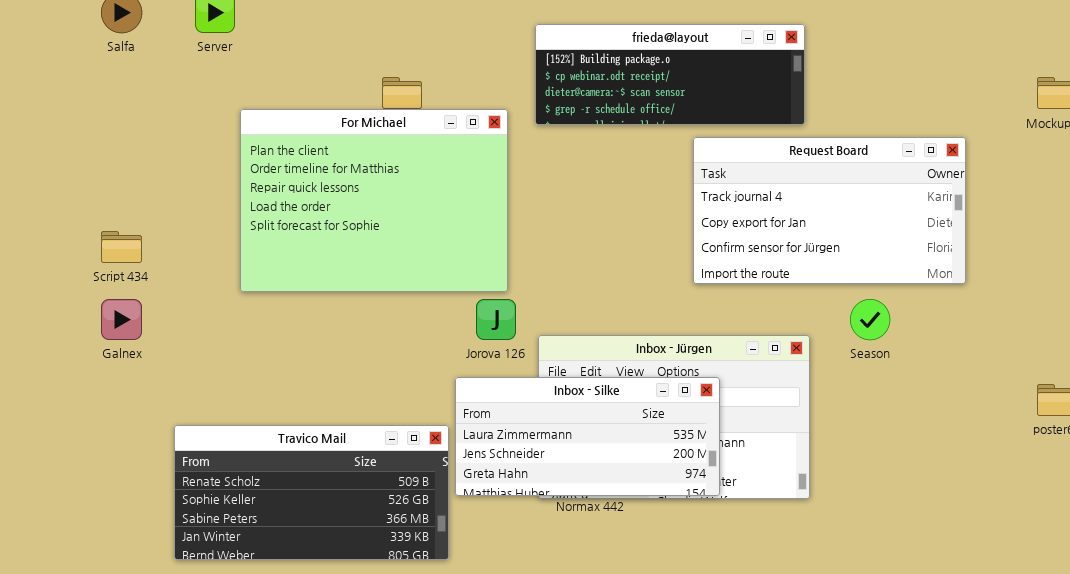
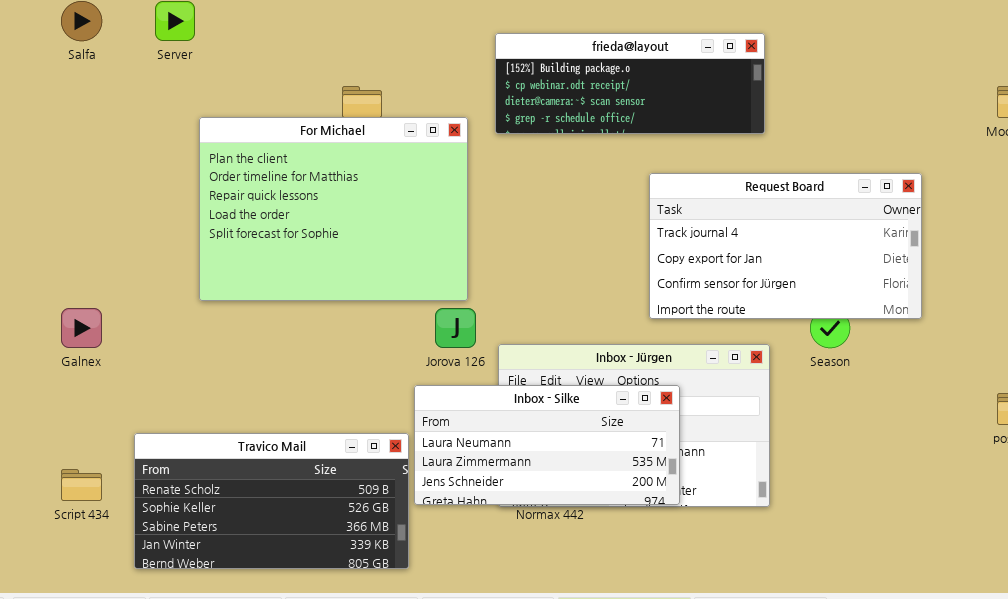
Request Board: [693,137,966,284] -> [649,173,922,319], moved
Script 434: [101,231,142,263] -> [61,469,102,501], moved
Inbox - Silke: [455,377,720,496] -> [414,385,680,505], scrolled up 1 row

